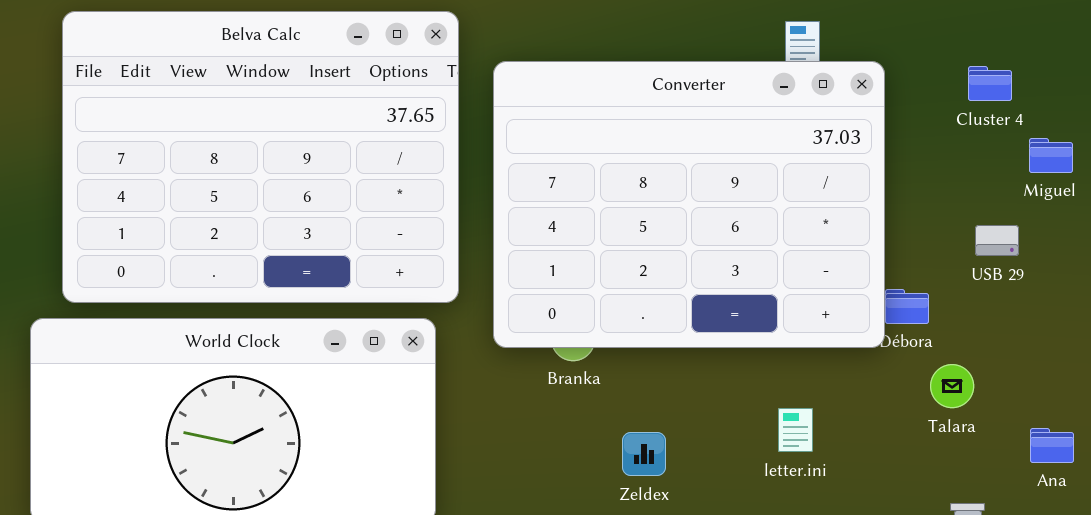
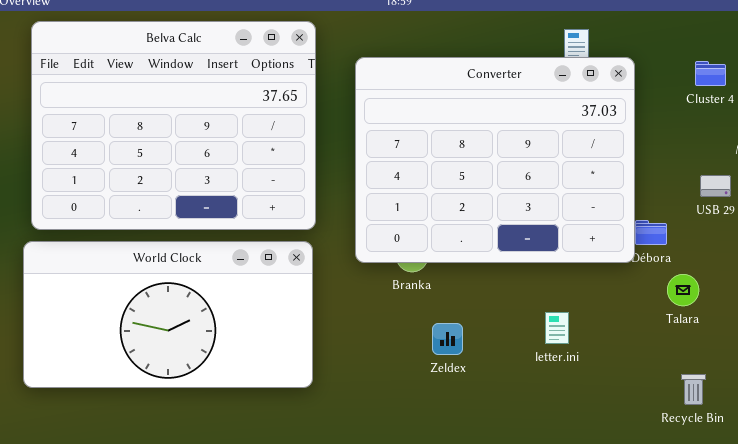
Belva Calc: [62,11,459,303] -> [31,21,316,230], moved
letter.ini: [778,408,813,452] -> [545,312,569,344], moved
Zeldex: [622,432,666,476] -> [432,323,463,355], moved

